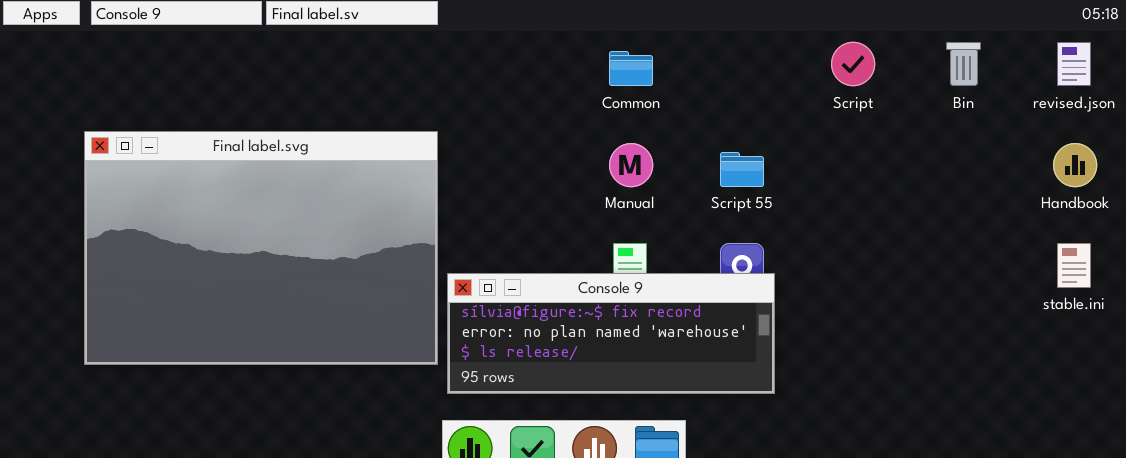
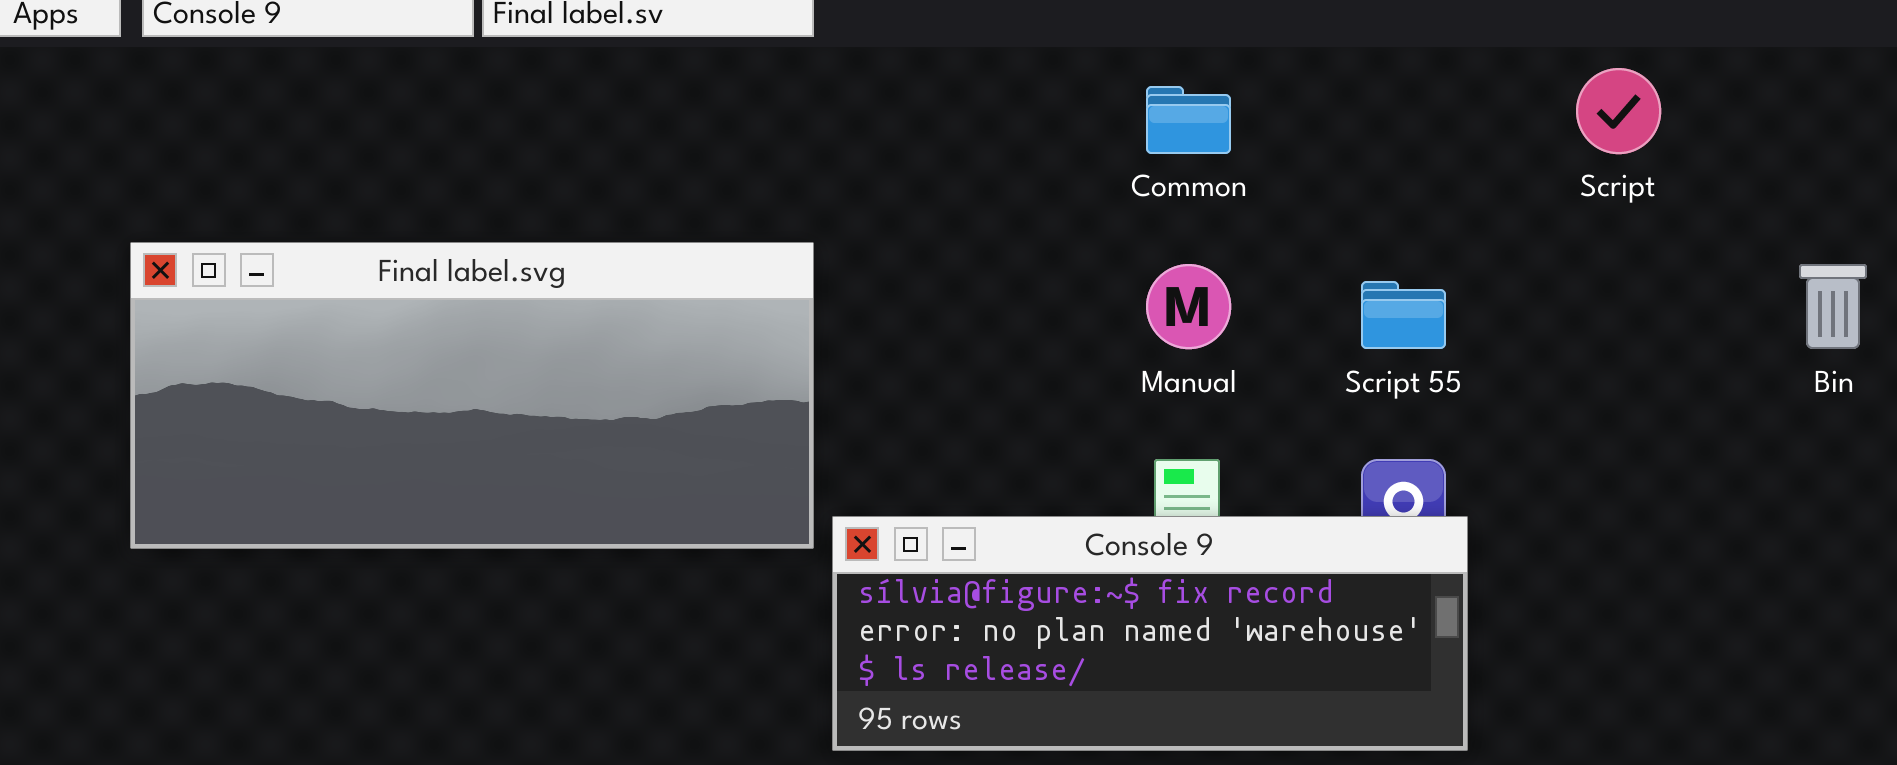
Bin: [946,42,981,86] -> [1799,264,1867,349], moved
Final label.svg: [84,131,438,365] -> [130,242,814,549], resized

